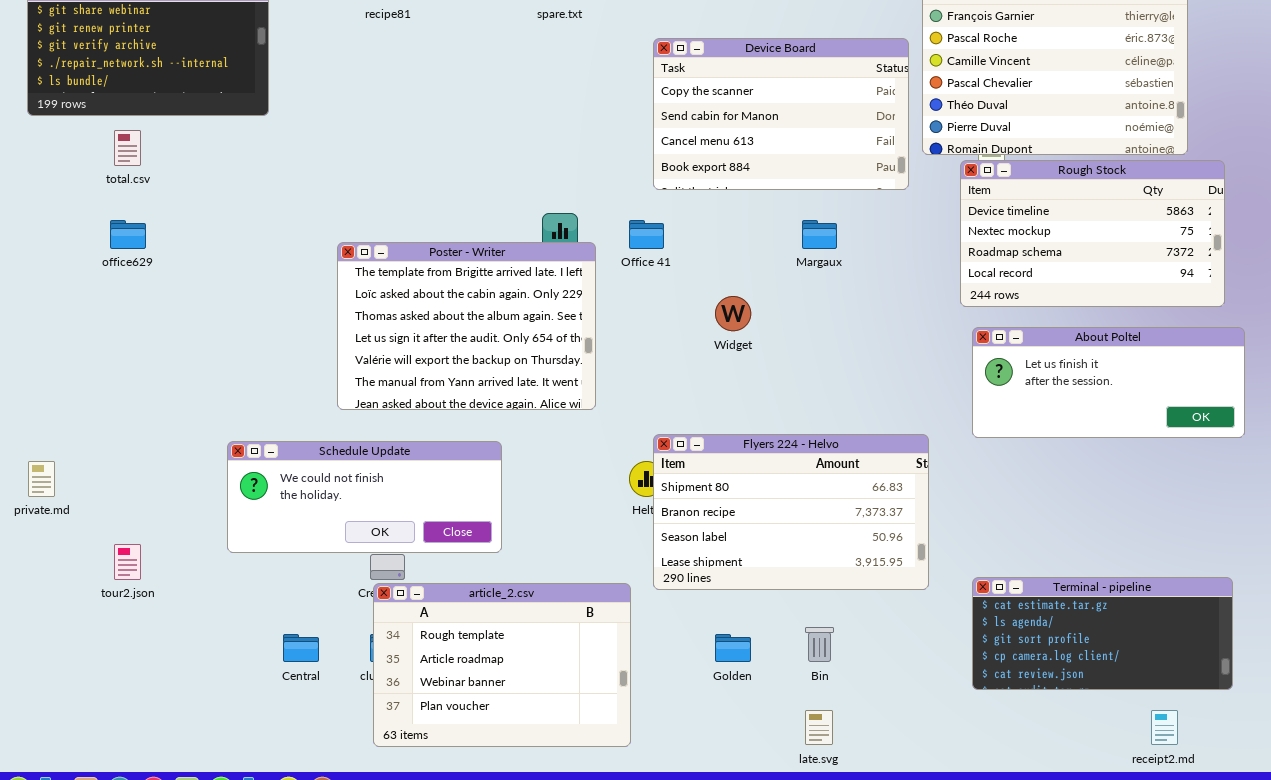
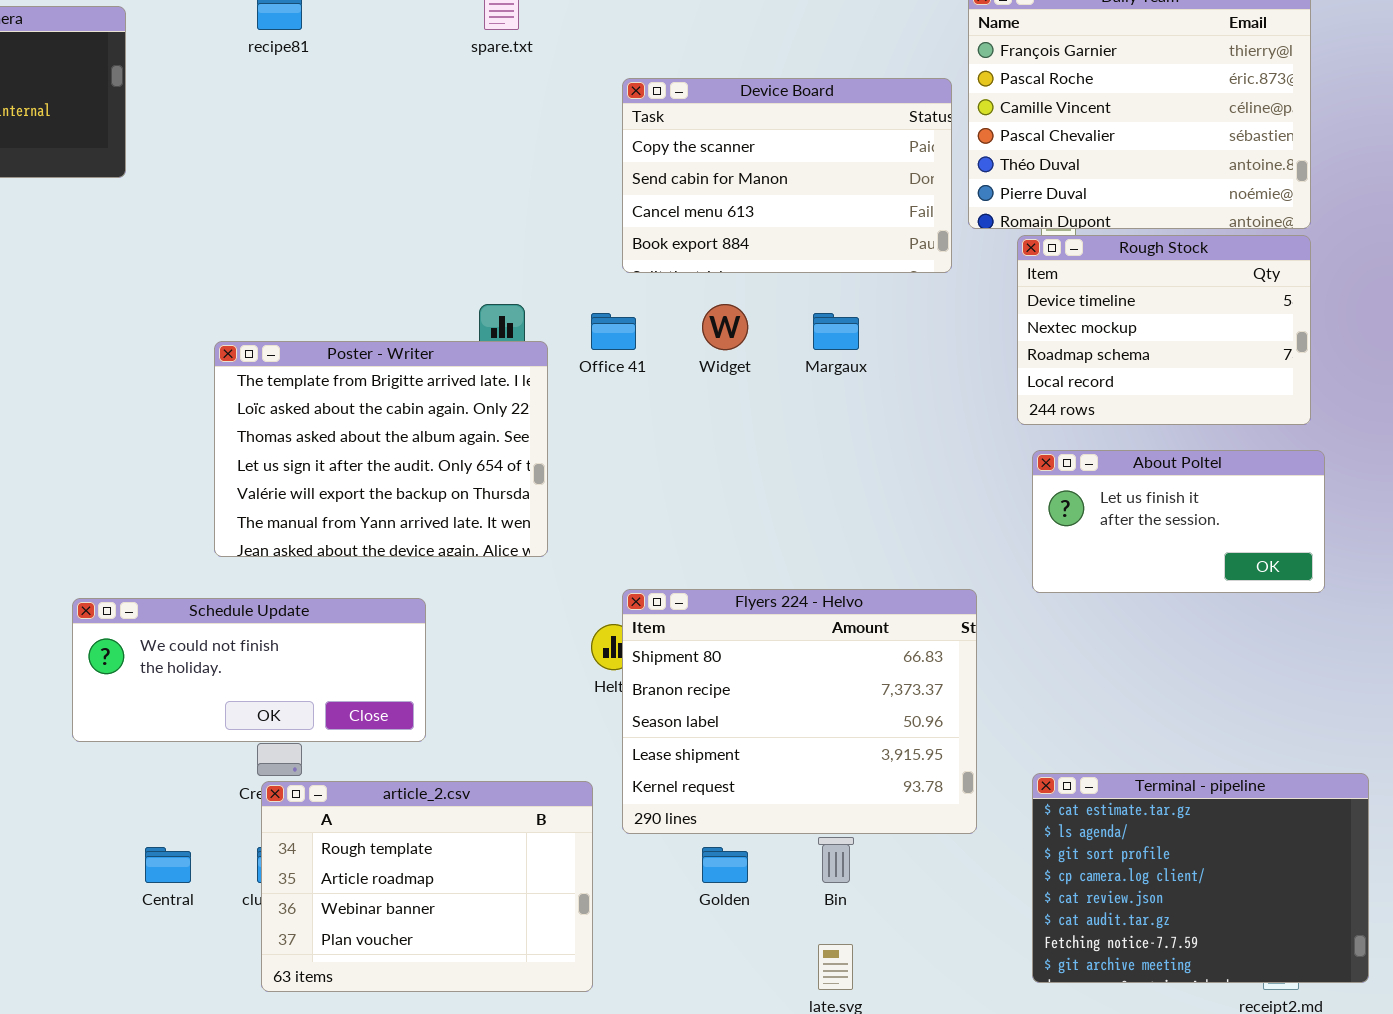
Rough Stock: [960,160,1225,307] -> [1017,235,1311,425], resized
Widget: [715,296,751,331] -> [702,304,748,350], moved
About Poltel: [972,327,1245,438] -> [1032,450,1325,593], resized
Flyers 224 - Helvo: [653,434,929,590] -> [622,589,977,834], resized
Terminal - pipeline: [972,577,1233,690] -> [1032,773,1369,983], resized

